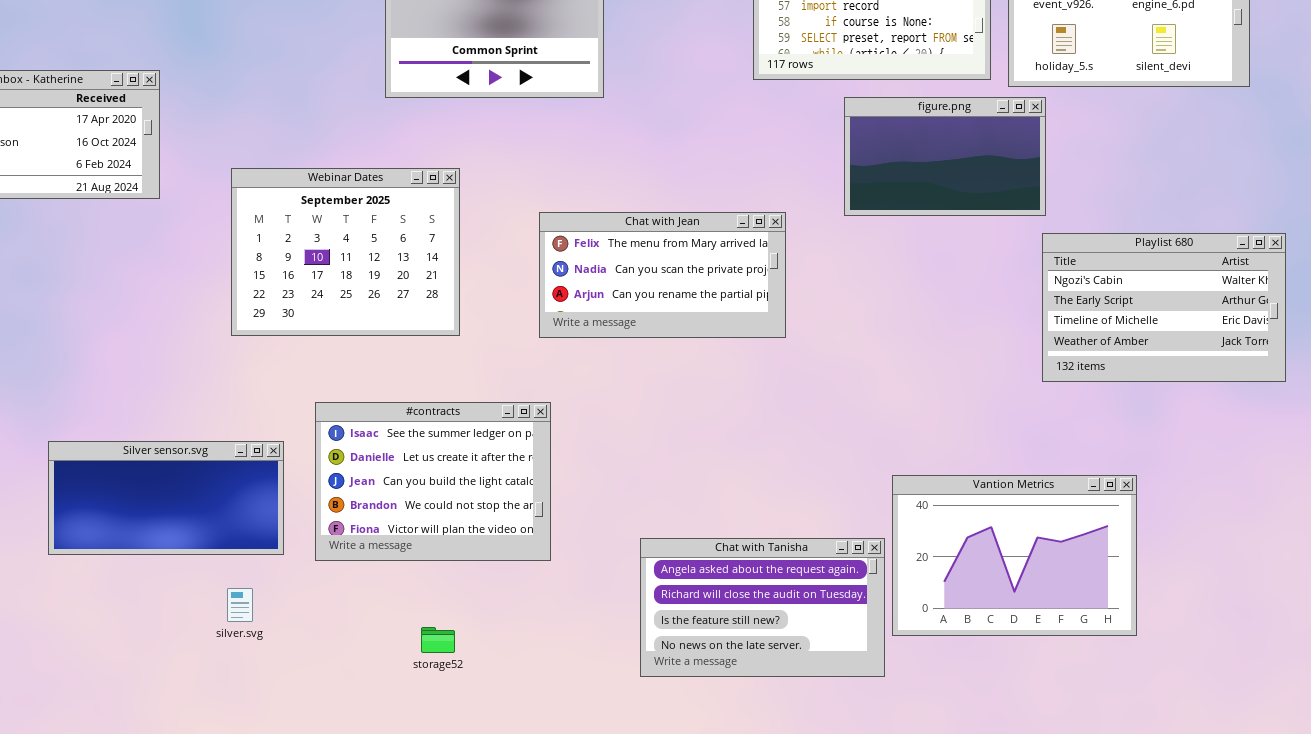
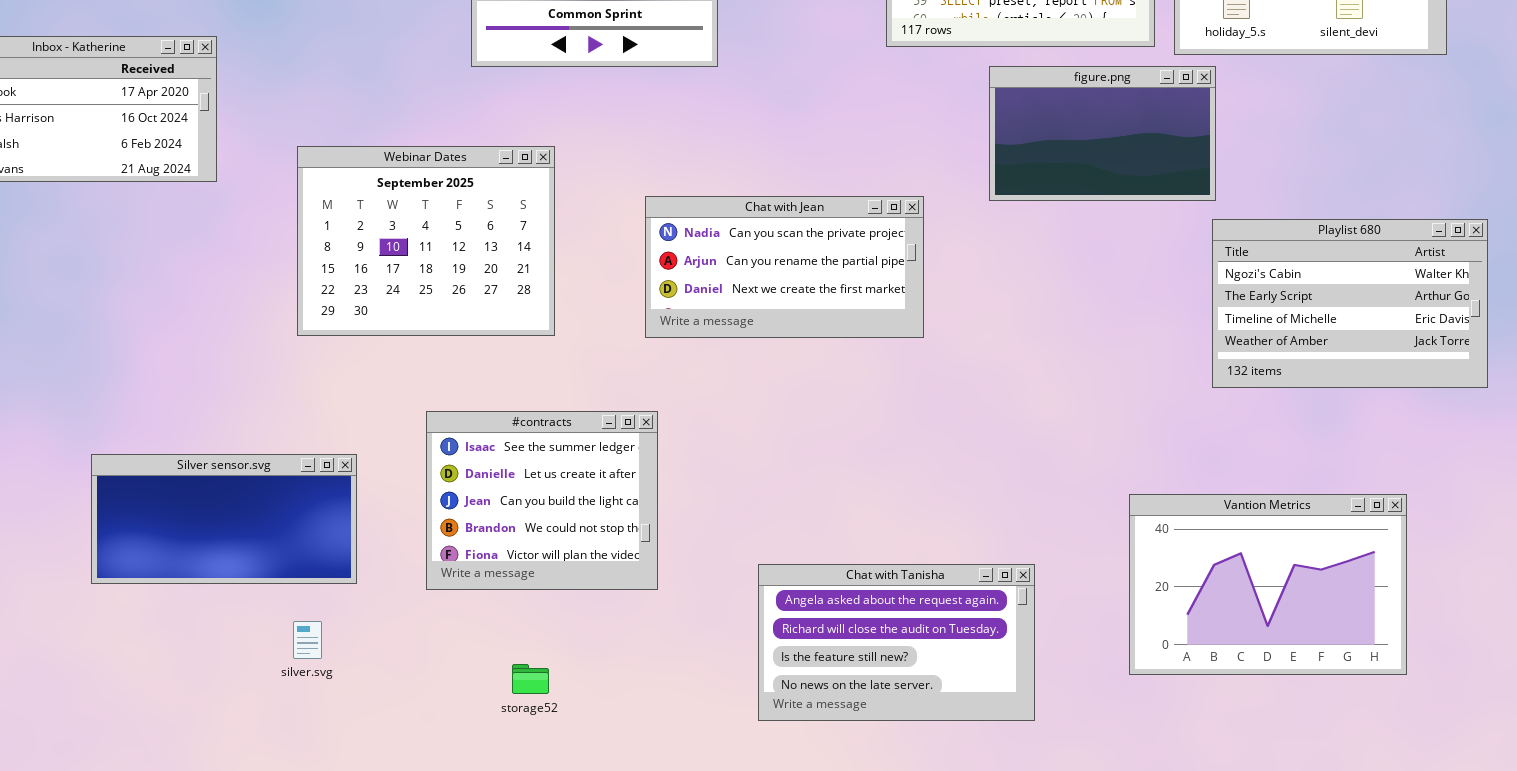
Chat with Jean: [539,212,786,338] -> [645,196,924,338], scrolled down 1 row
#contracts: [315,402,551,561] -> [426,411,658,590], resized
Vantion Metrics: [892,475,1137,636] -> [1129,494,1407,675], moved

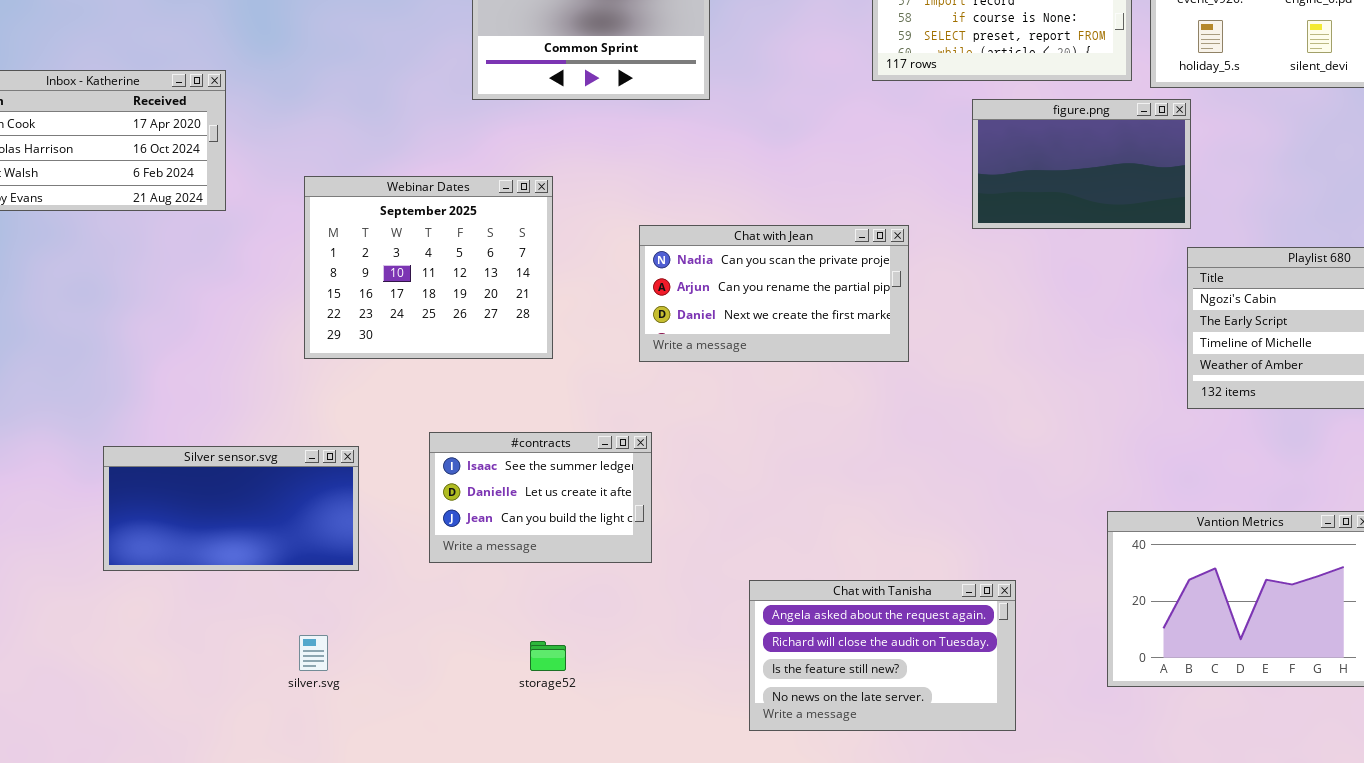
#contracts: [426,411,658,590] -> [429,432,652,563], resized
Silver sensor.svg: [91,454,357,584] -> [103,446,359,571], moved
storage52: [512,664,549,694] -> [530,641,566,671], moved

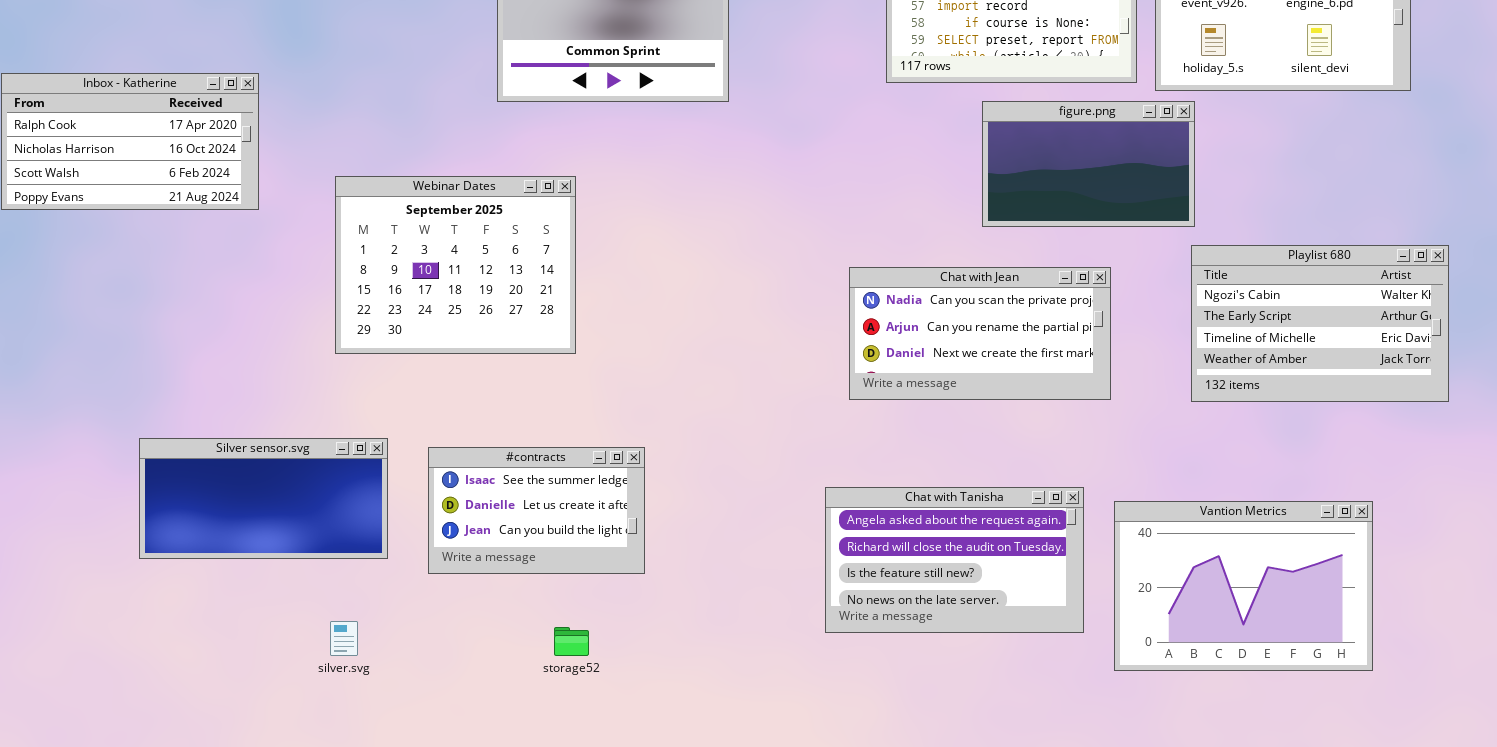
Chat with Jean: [639,225,909,362] -> [849,267,1111,400], moved
#contracts: [429,432,652,563] -> [428,447,645,574], moved
Chat with Tanisha: [749,580,1016,731] -> [825,487,1084,633], moved

